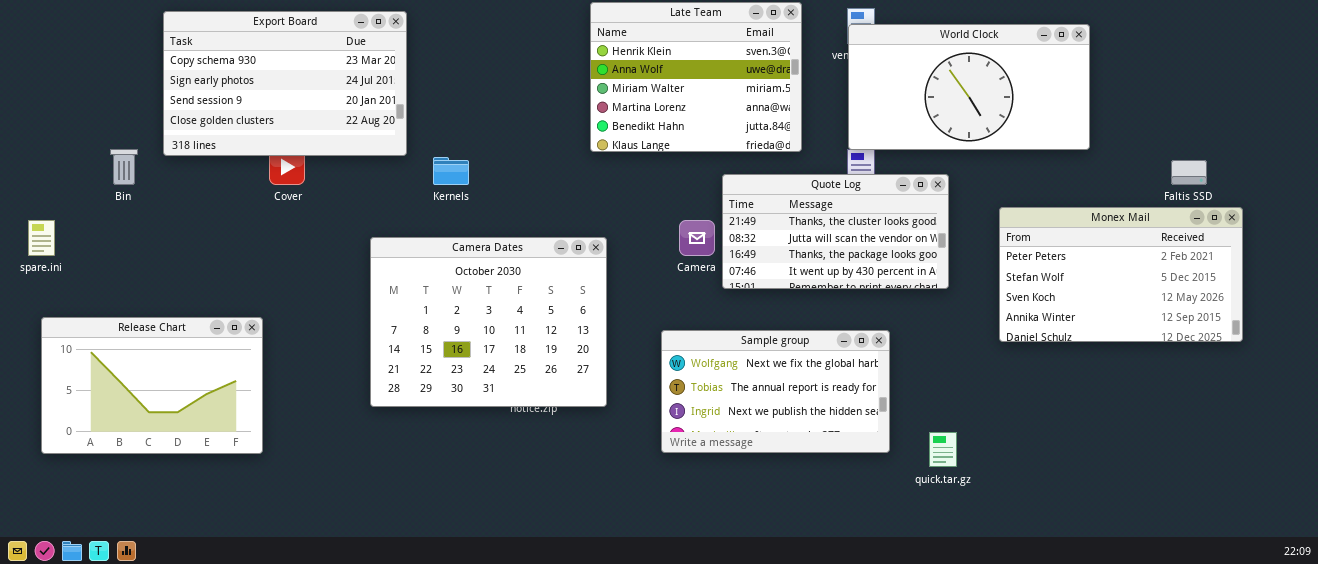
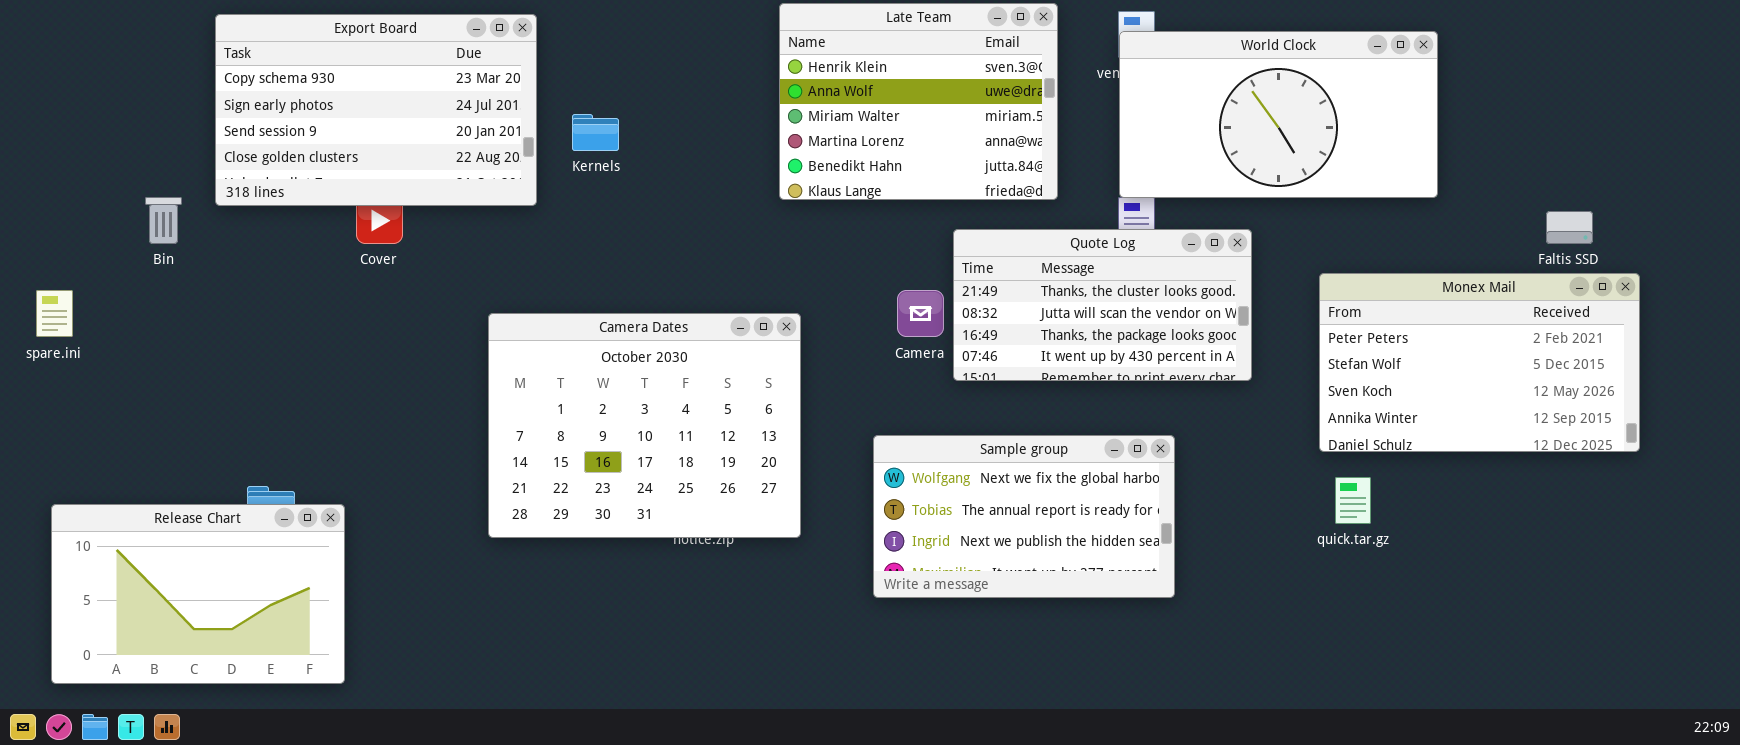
Kernels: [433,157,469,185] -> [572,114,619,151], moved
Release Chart: [41,317,263,454] -> [51,504,345,684], moved
quick.tar.gz: [929,432,957,467] -> [1335,477,1371,524], moved

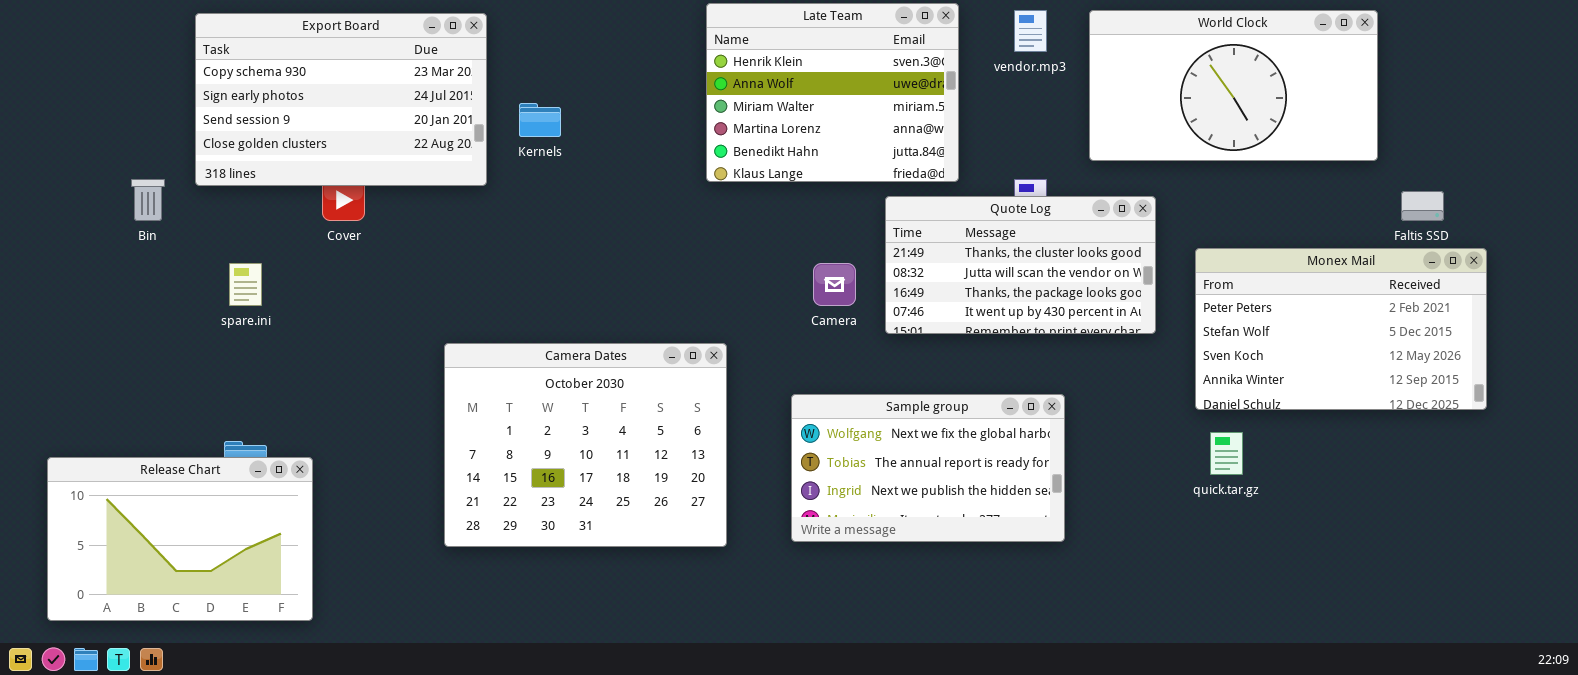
World Clock: [1119,31,1438,198] -> [1089,10,1378,161], moved
Quote Log: [953,229,1252,381] -> [885,196,1156,334], moved
spare.ini: [36,290,73,337] -> [229,263,262,306], moved
Camera Dates: [488,313,801,538] -> [444,343,727,547], moved

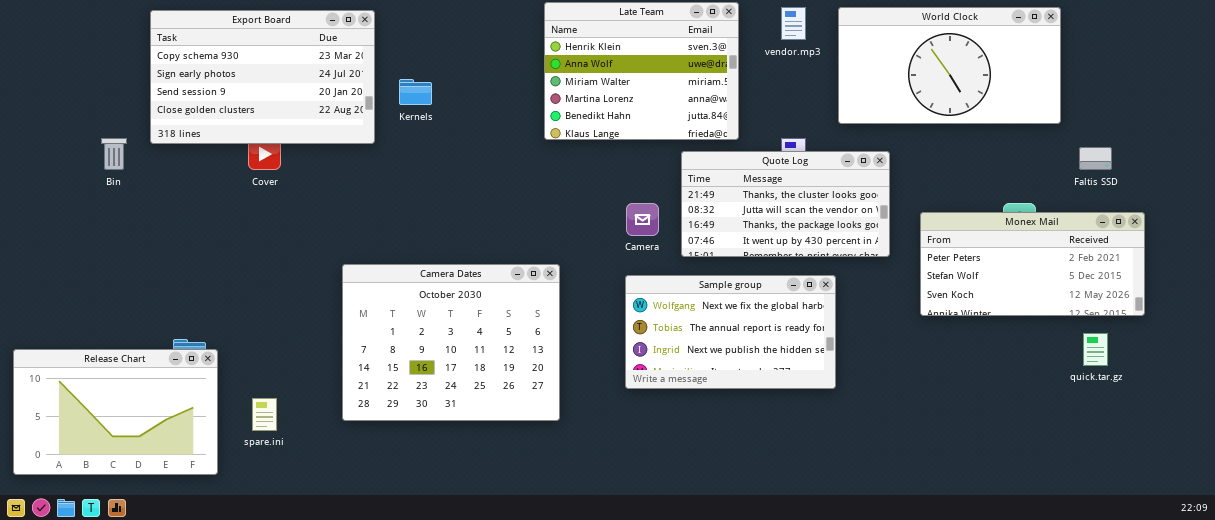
Monex Mail: [1195,248,1487,410] -> [920,212,1145,316], resized
spare.ini: [229,263,262,306] -> [252,398,277,431], moved
Sample group: [791,394,1065,542] -> [625,275,836,389], moved
quick.tar.gz: [1210,432,1243,475] -> [1083,333,1108,366], moved
Release Chart: [47,457,313,621] -> [13,349,218,475], moved

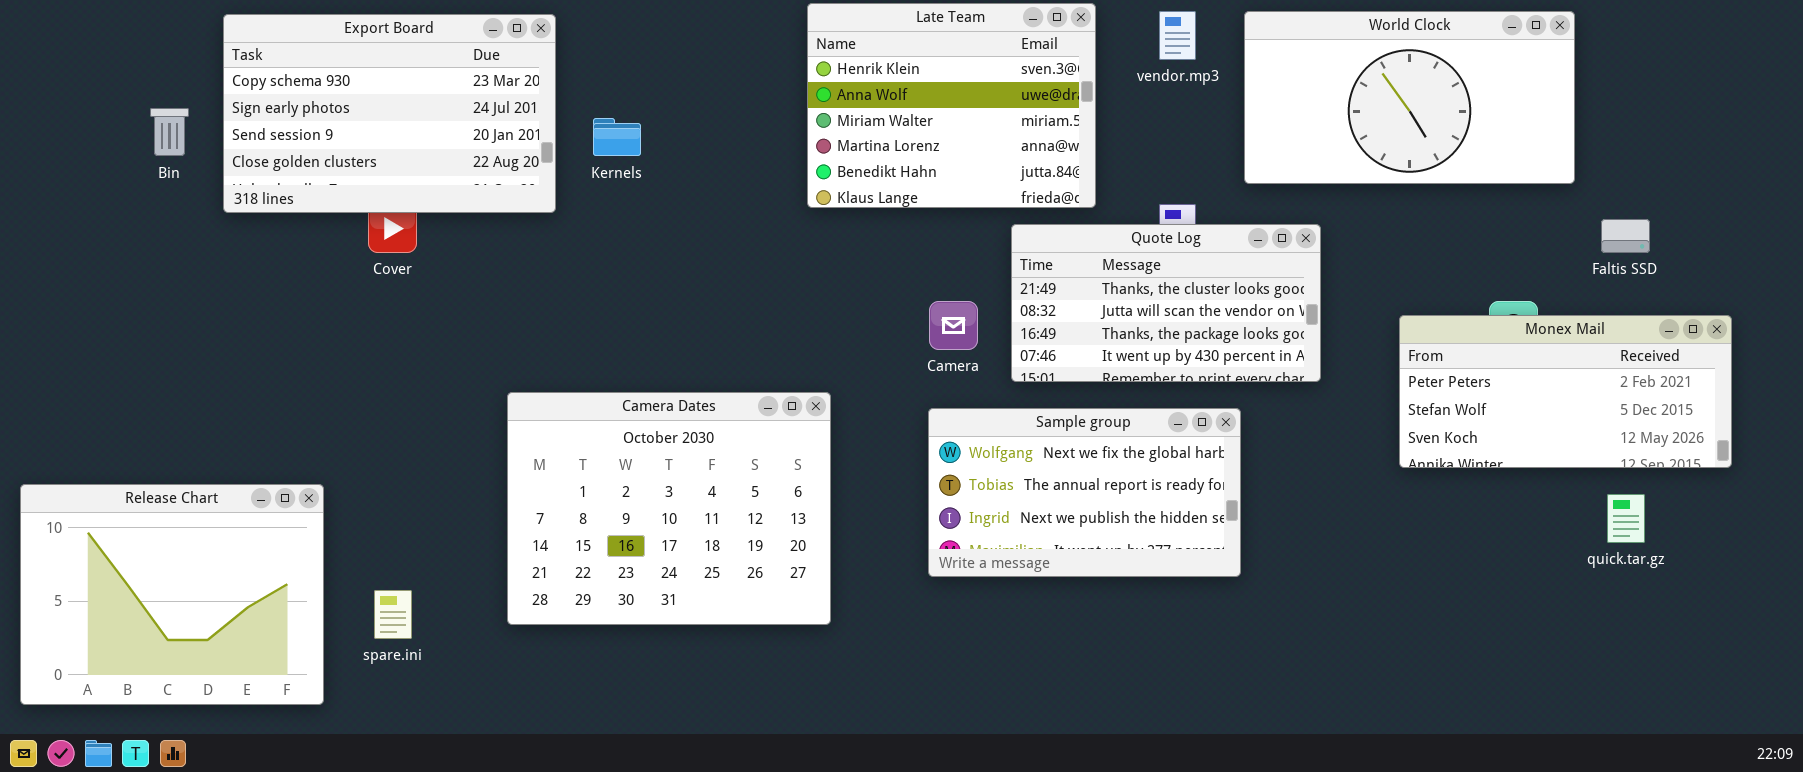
Bin: [101,138,127,170] -> [150,108,189,156], moved
Monex Mail: [920,212,1145,316] -> [1399,315,1732,468], moved
Release Chart: [13,349,218,475] -> [20,484,324,705], resized

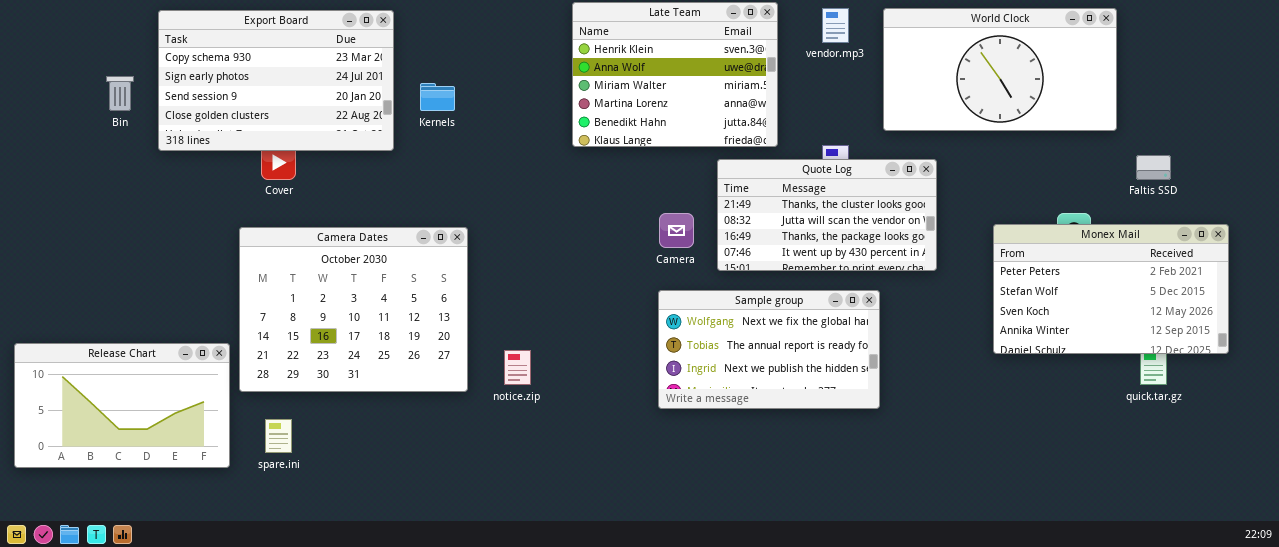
Monex Mail: [1399,315,1732,468] -> [993,224,1229,354], resized
Camera Dates: [507,392,831,625] -> [239,227,468,392], moved
Release Chart: [20,484,324,705] -> [14,343,230,468], resized

